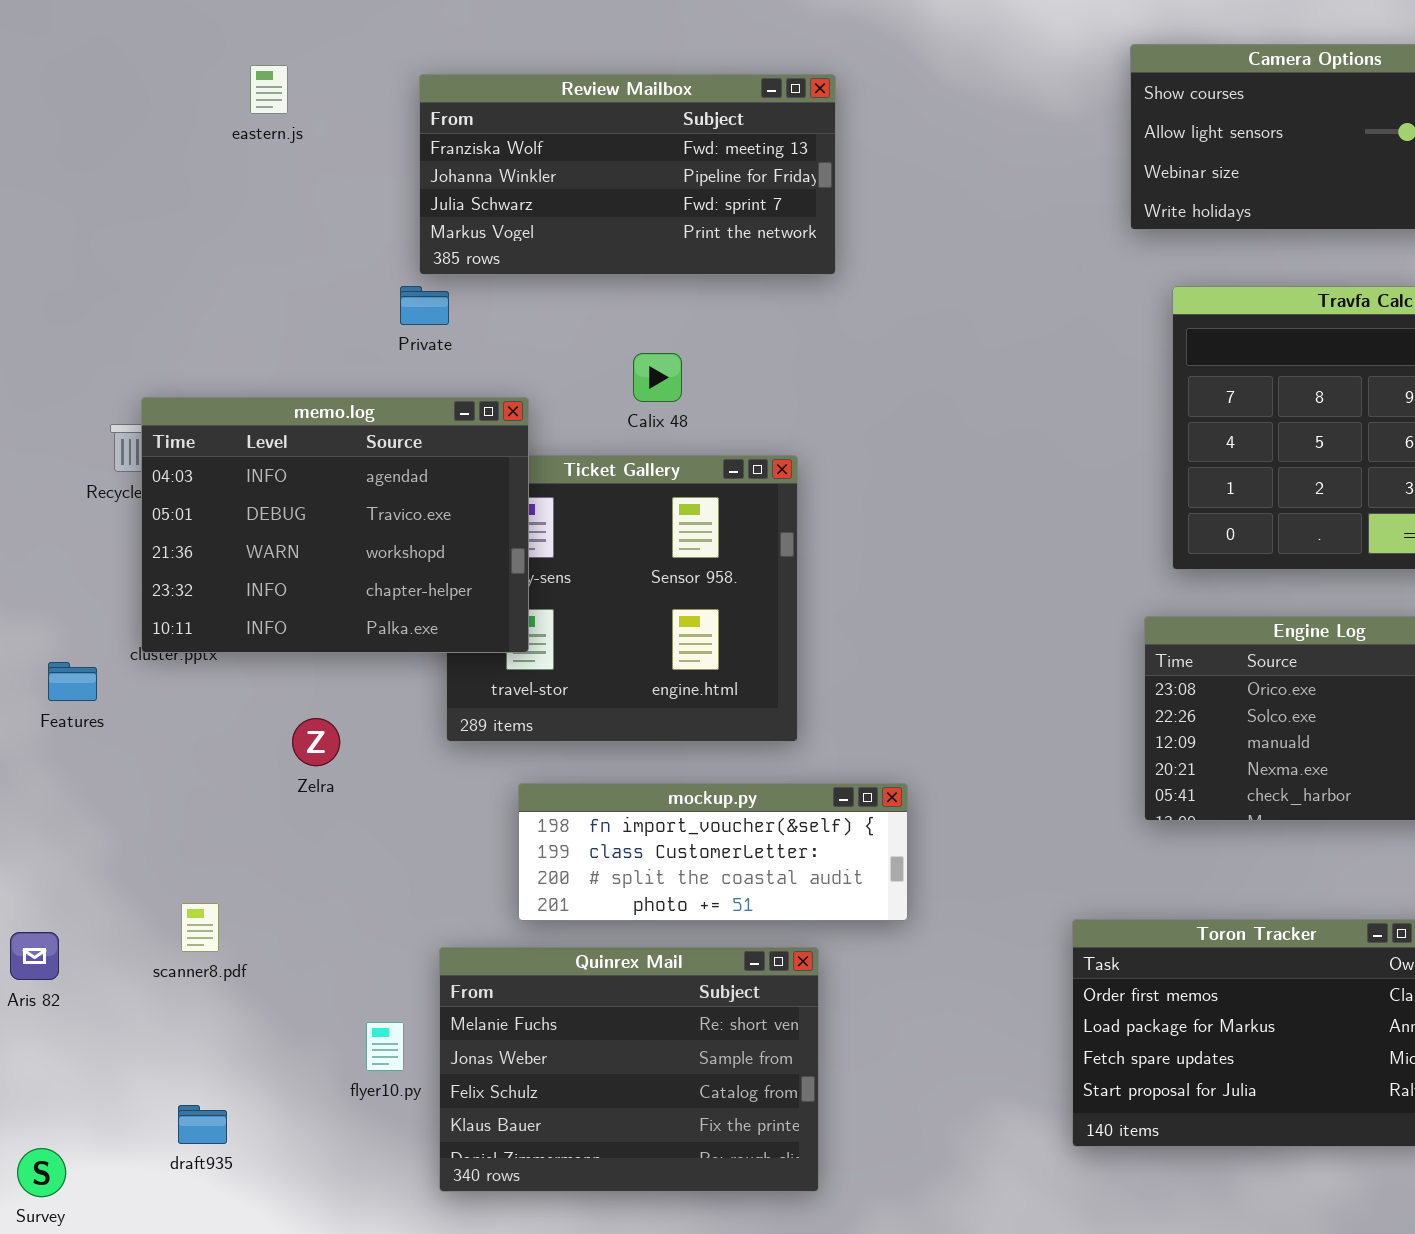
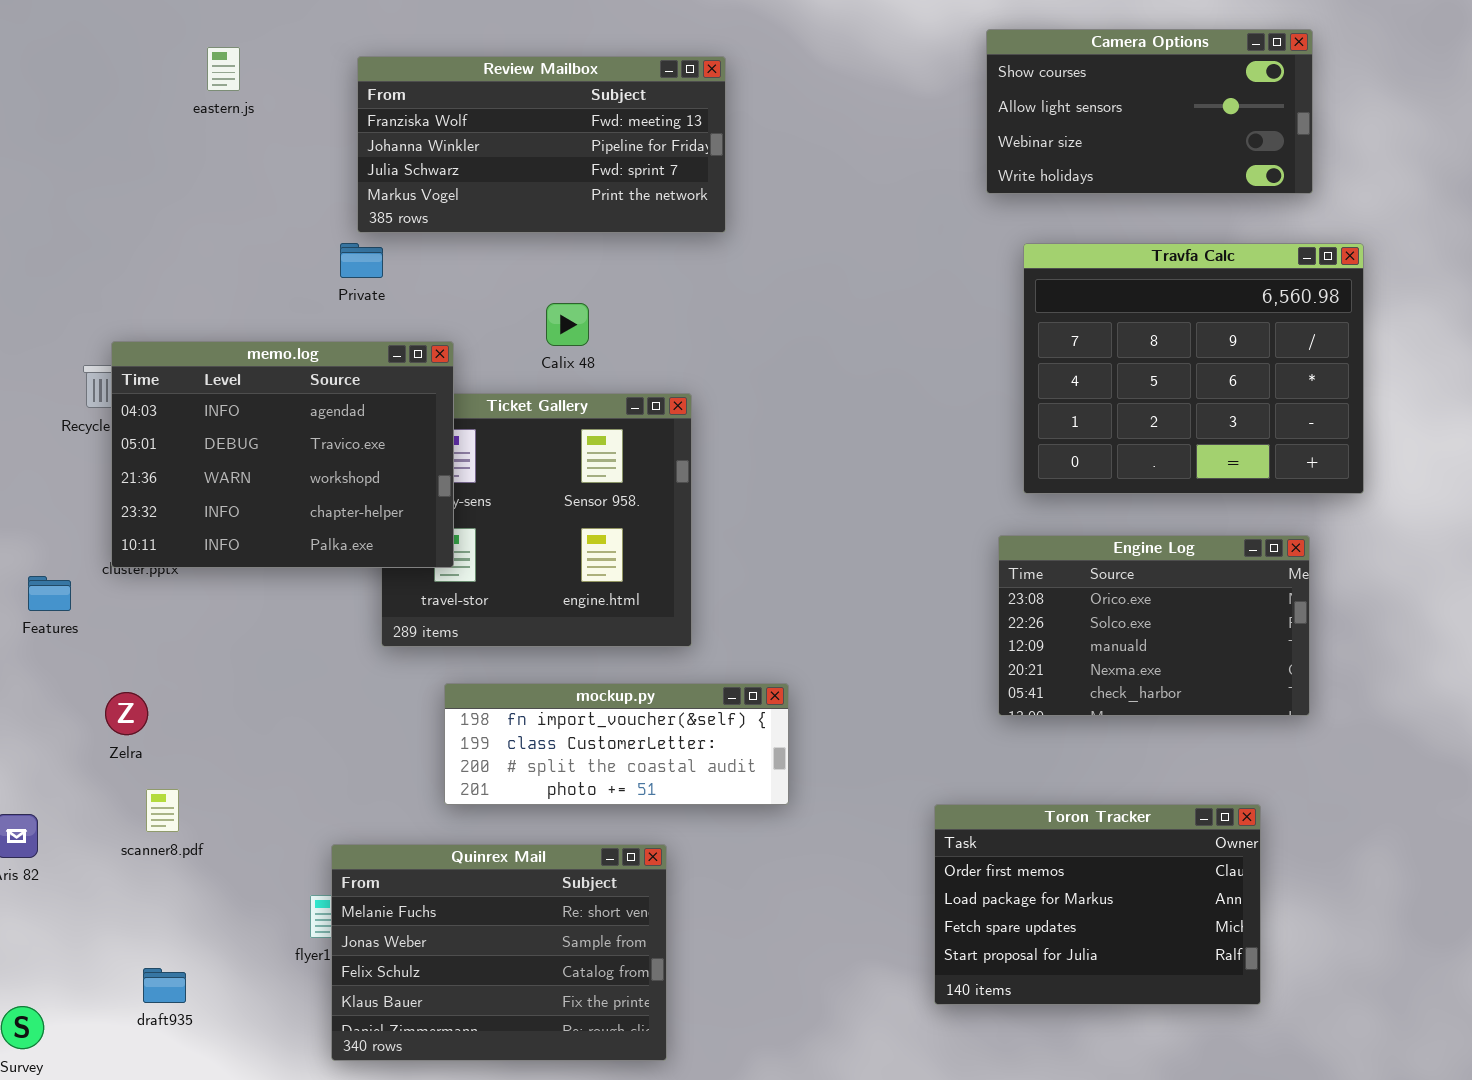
Zelra: [292,718,340,766] -> [105,692,148,735], moved
Quinrex Mail: [439,947,819,1192] -> [331,844,667,1061], moved

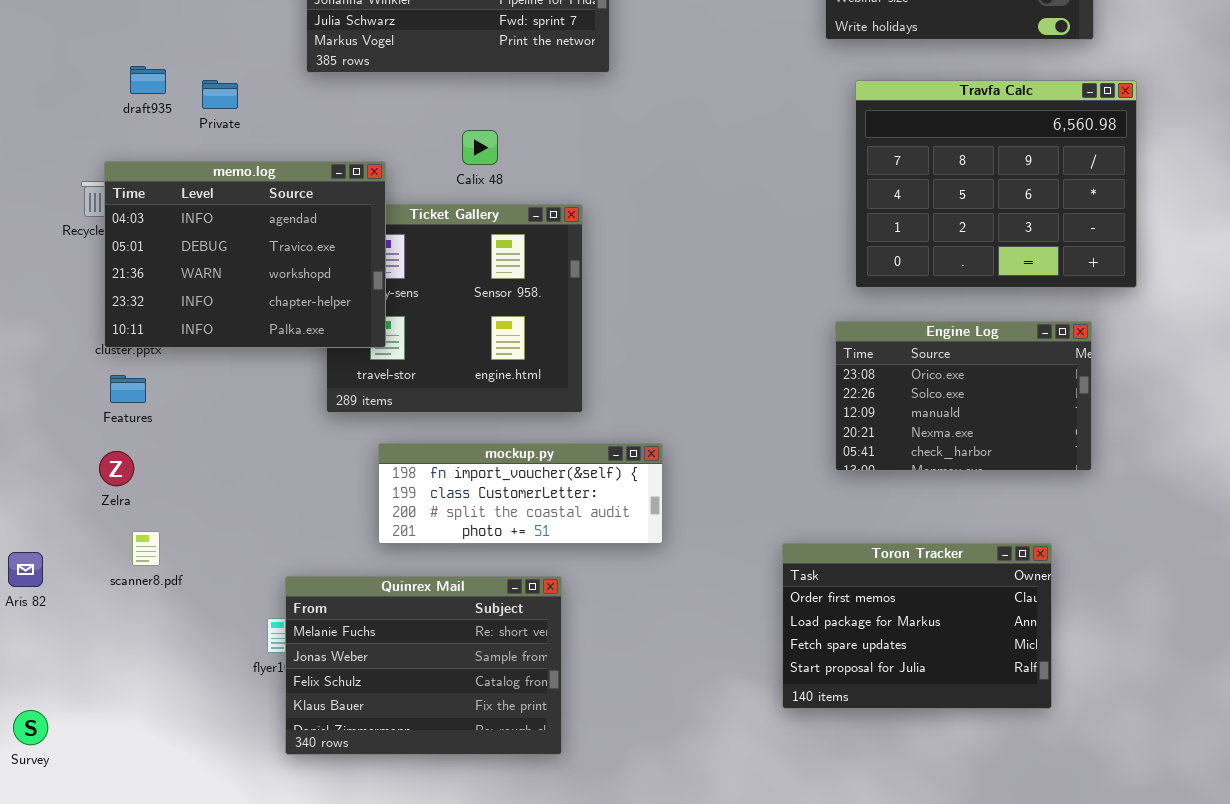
Private: [340,243,383,278] -> [202,80,238,109], moved
Features: [28,576,71,611] -> [110,375,146,403], moved
draft935: [143,968,186,1003] -> [130,66,166,94], moved

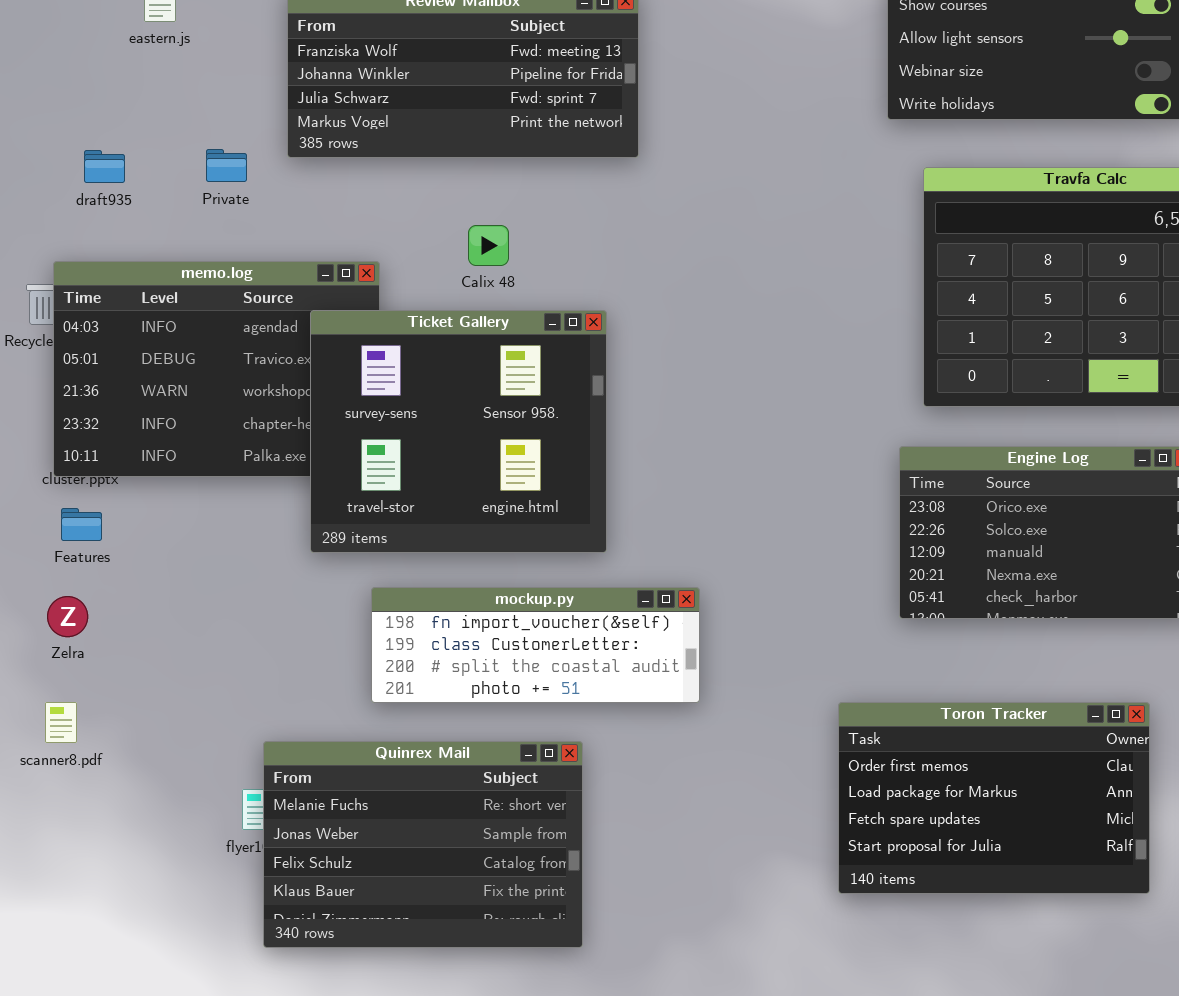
Private: [202,80,238,109] -> [206,149,247,182], moved
Ticket Gallery: [326,204,583,413] -> [310,310,607,553], raised
scanner8.pdf: [132,531,160,566] -> [45,702,77,743], moved

